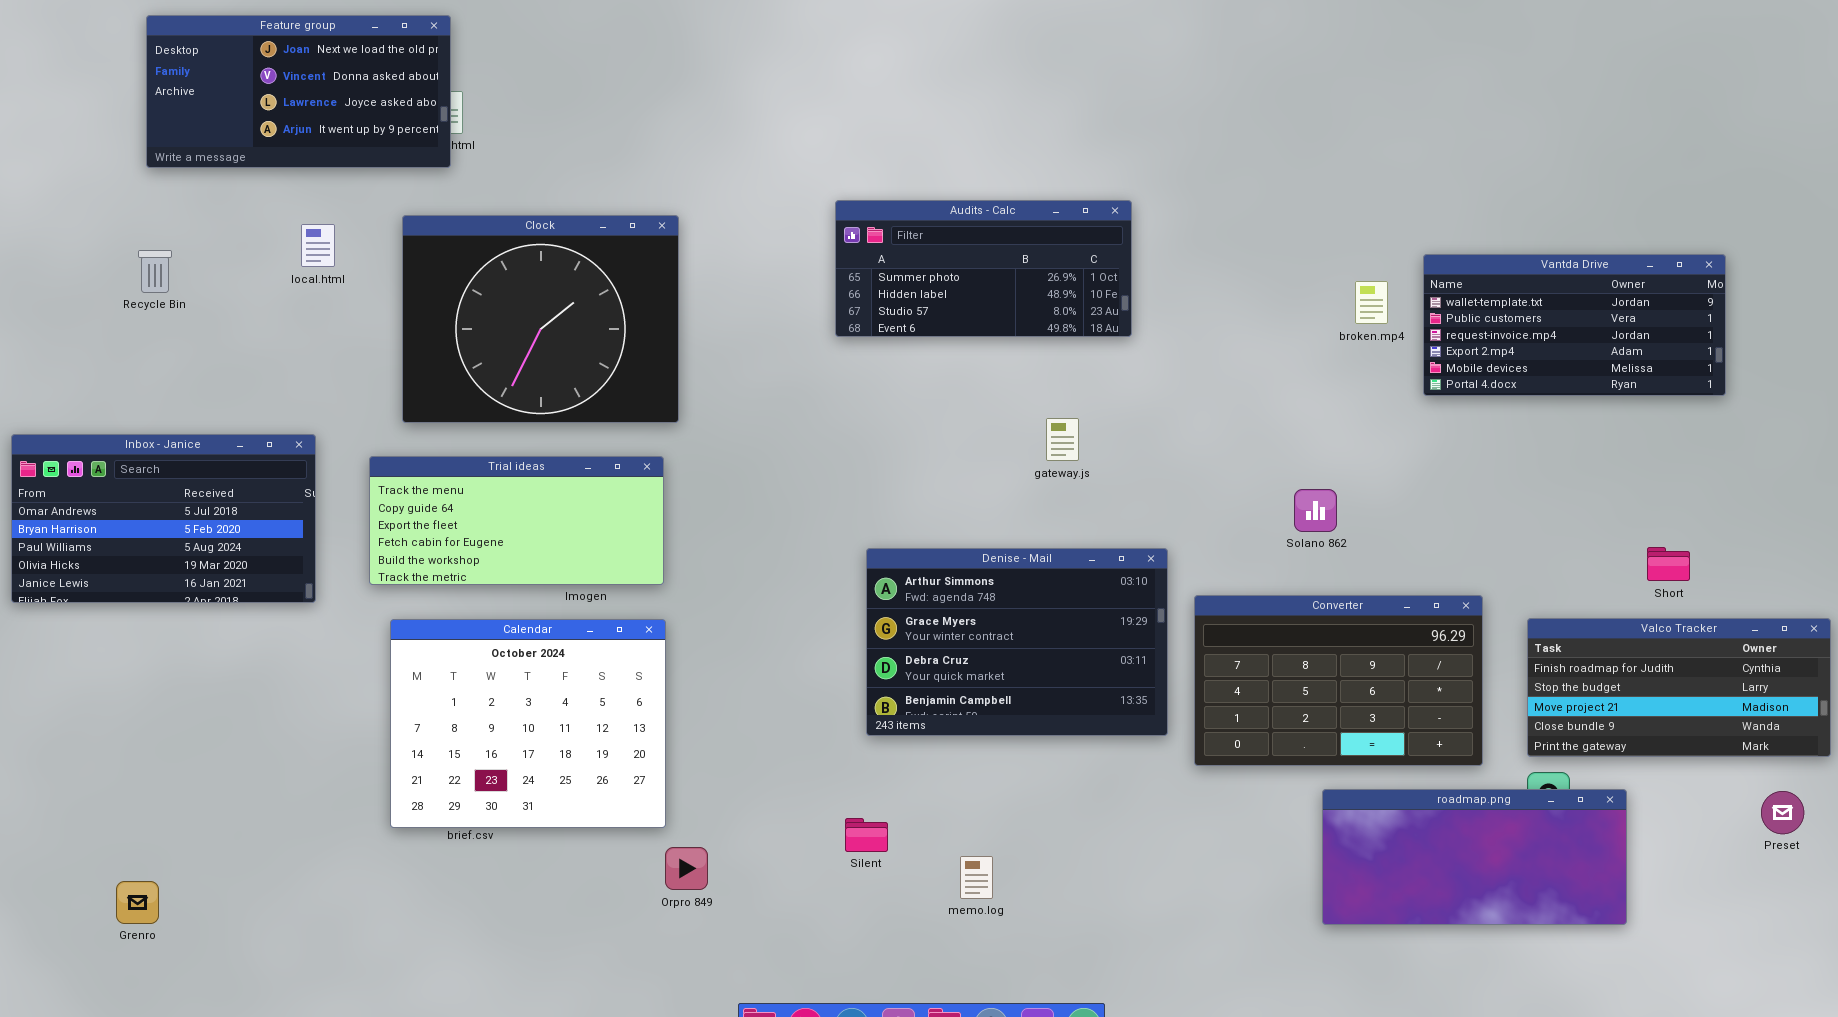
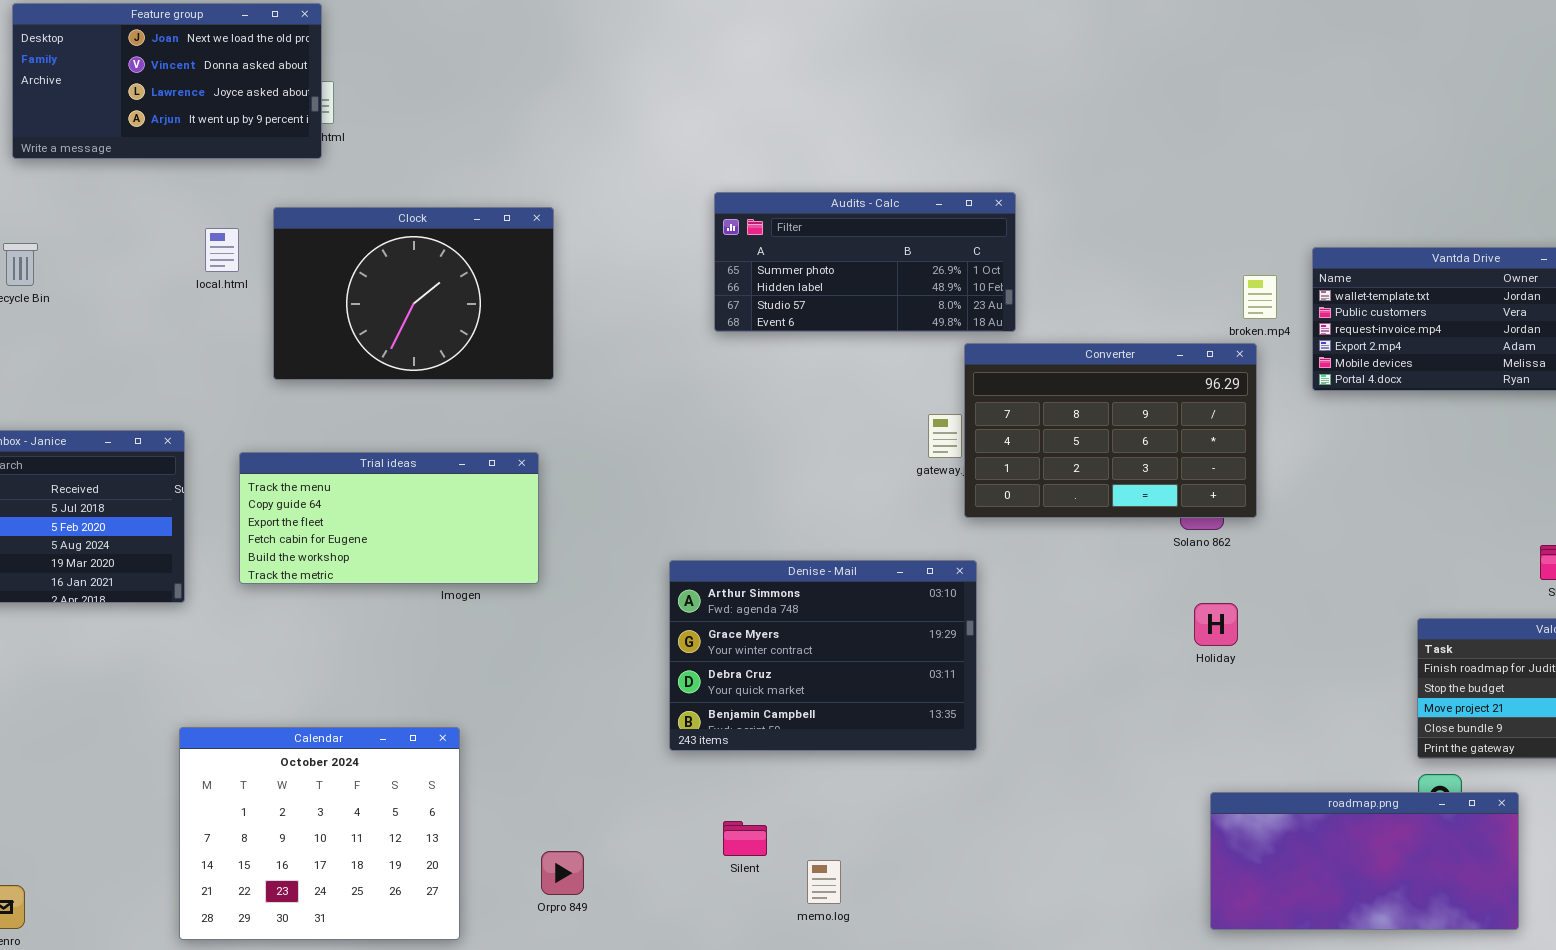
Clock: [402,215,679,423] -> [273,207,554,380], resized
local.html: [301,224,335,267] -> [205,228,239,272], moved
Denise - Mail: [866,548,1168,736] -> [669,560,977,751], moved
Converter: [1194,595,1483,766] -> [964,343,1257,518], moved
Calendar: [390,619,666,828] -> [179,727,460,940], moved
memo.log: [960,856,993,899] -> [807,860,841,904], moved

